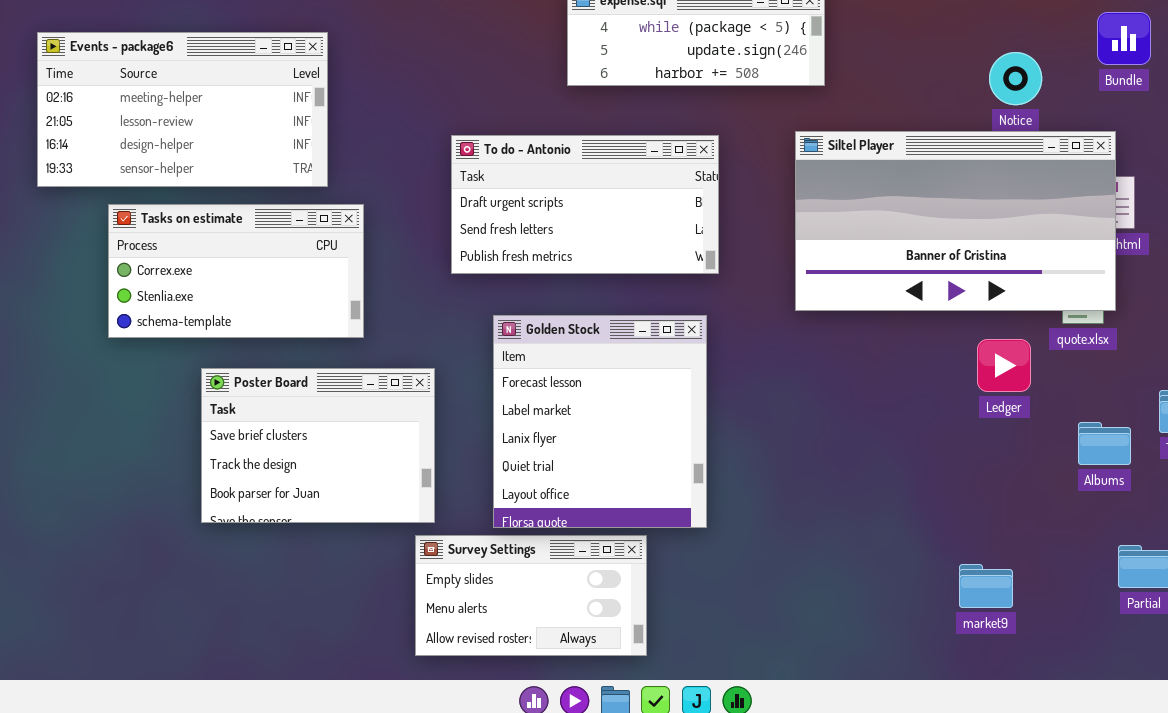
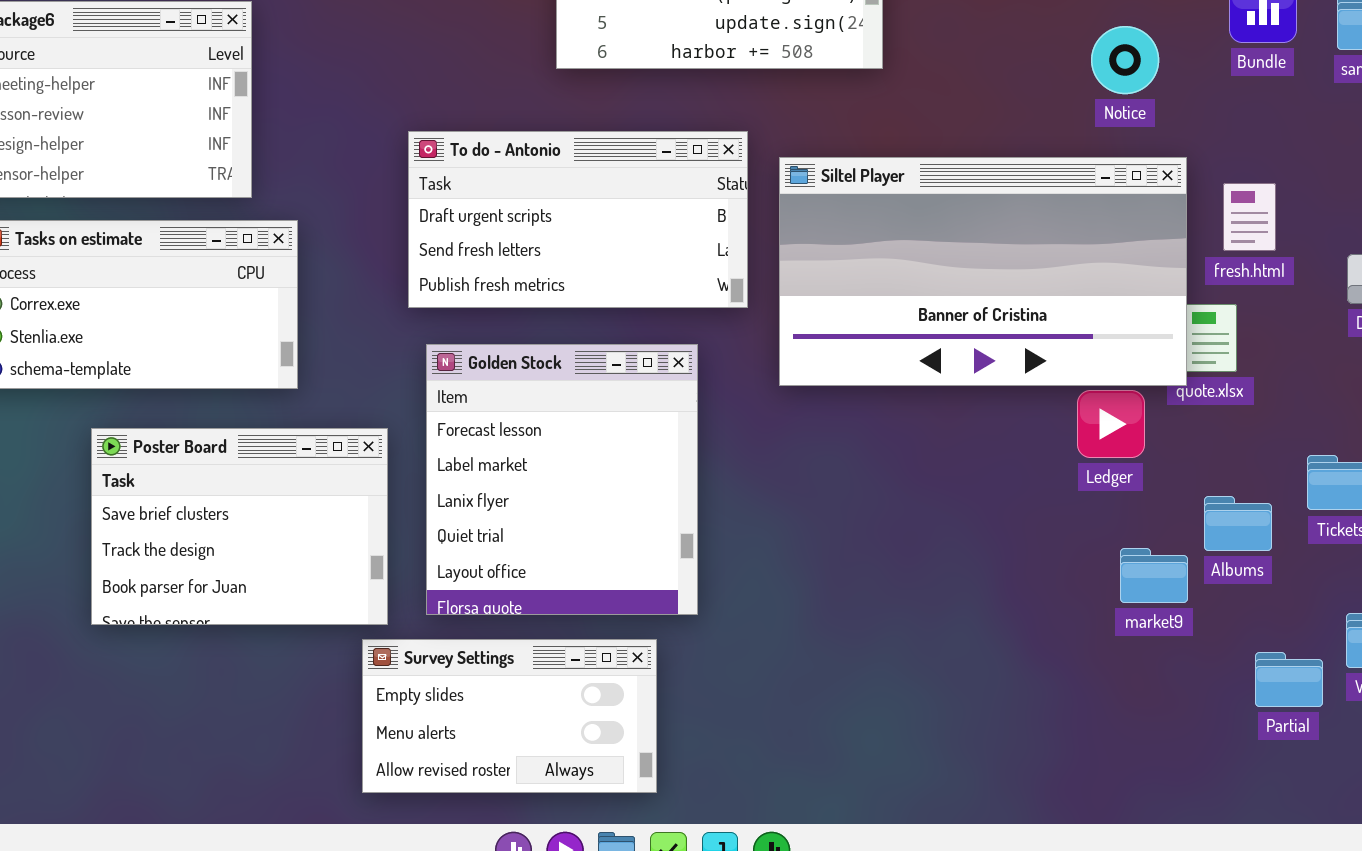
Siltel Player: [795,131,1116,311] -> [779,157,1187,386], moved
Golden Stock: [493,315,707,528] -> [426,344,698,615], moved
market9: [959,564,1013,608] -> [1120,548,1188,603], moved

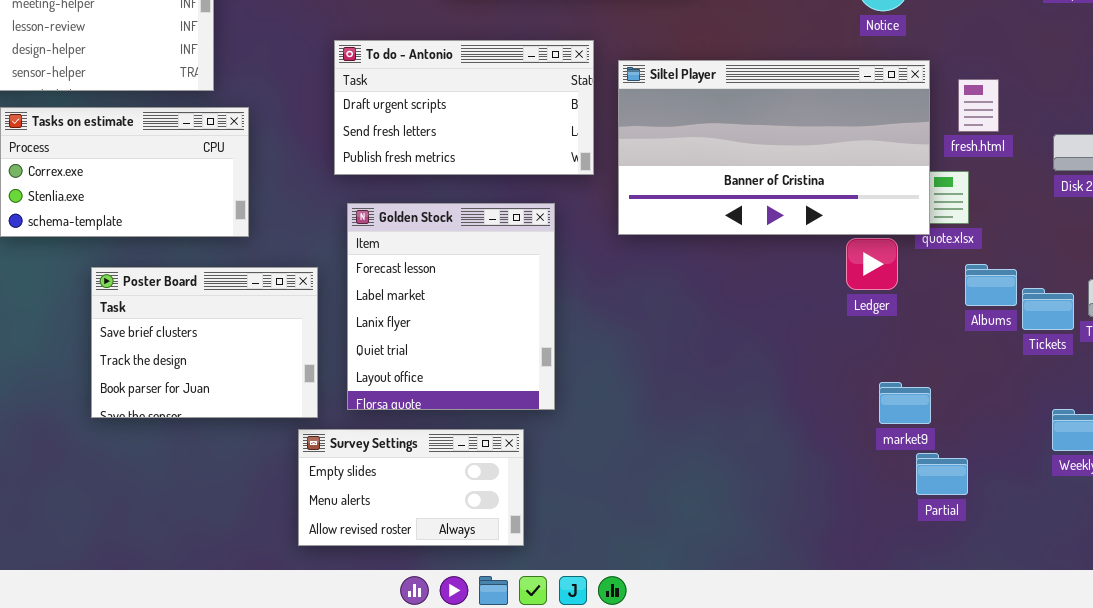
Albums: [1204,496,1272,551] -> [965,264,1017,306], moved
market9: [1120,548,1188,603] -> [879,382,931,424], moved
Partial: [1255,652,1323,707] -> [916,453,968,495], moved

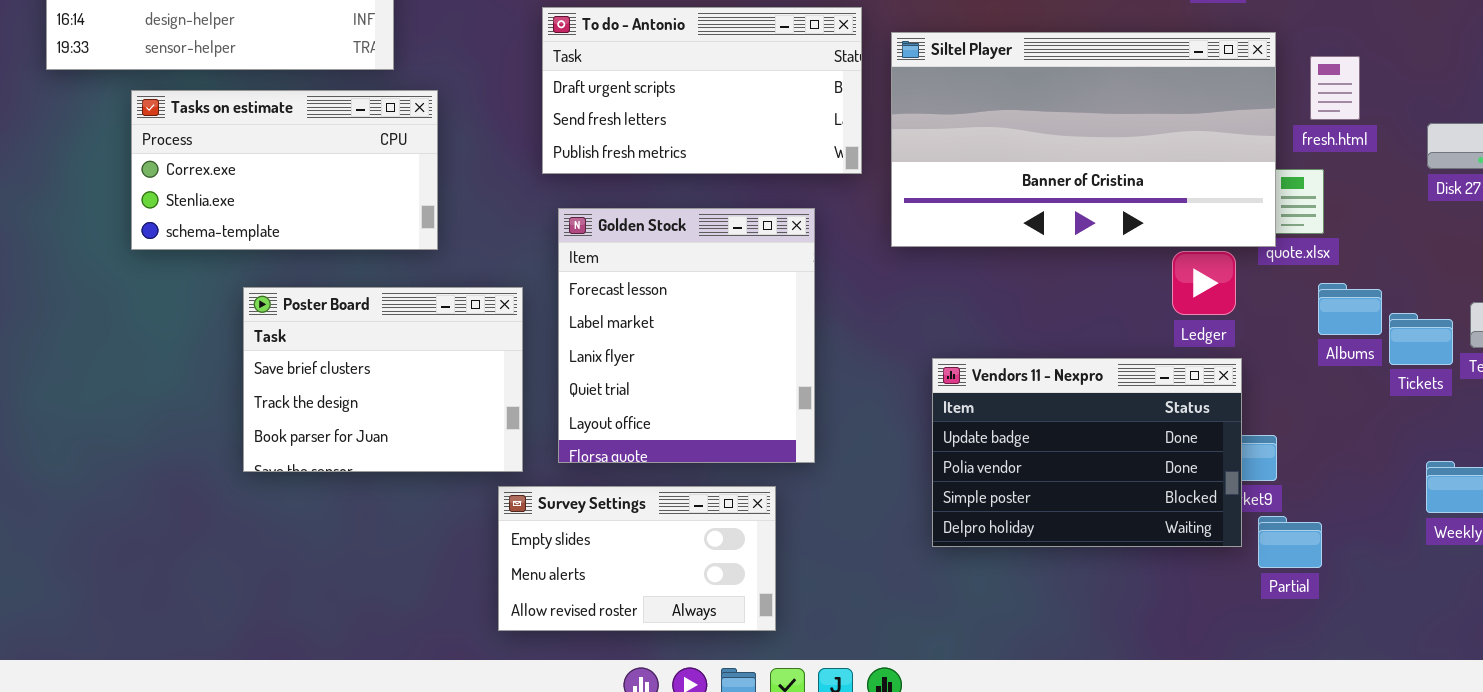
Vendors 11 - Nexpro: none -> [932,358,1242,547], opened

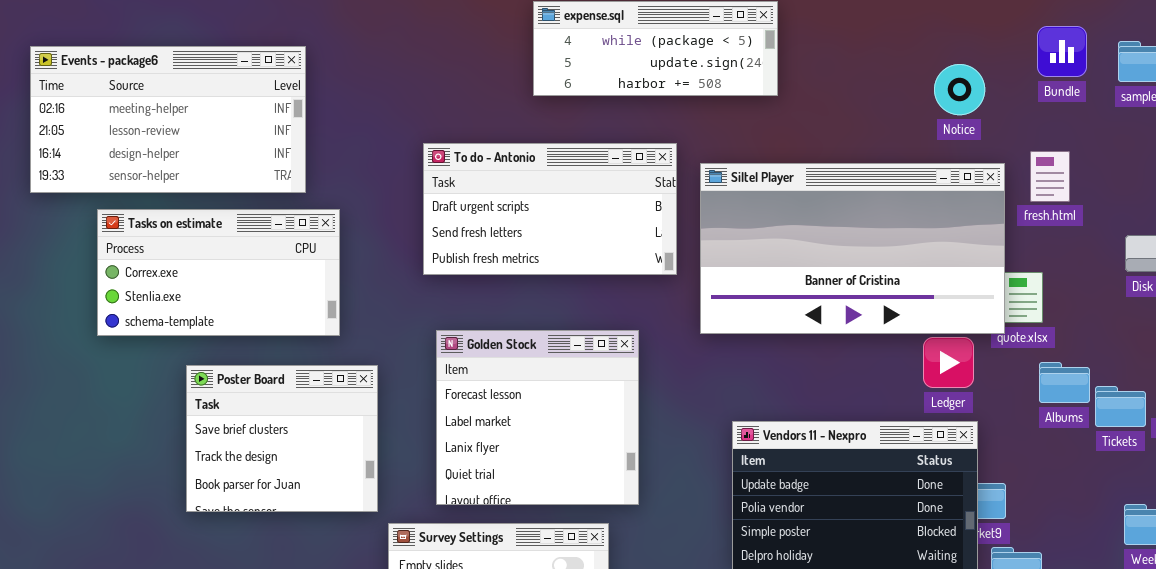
fresh.html: [1310,56,1360,120] -> [1030,151,1070,202], moved
Golden Stock: [558,208,815,463] -> [436,330,639,505], resized
Poster Board: [243,287,523,472] -> [186,365,378,512], resized

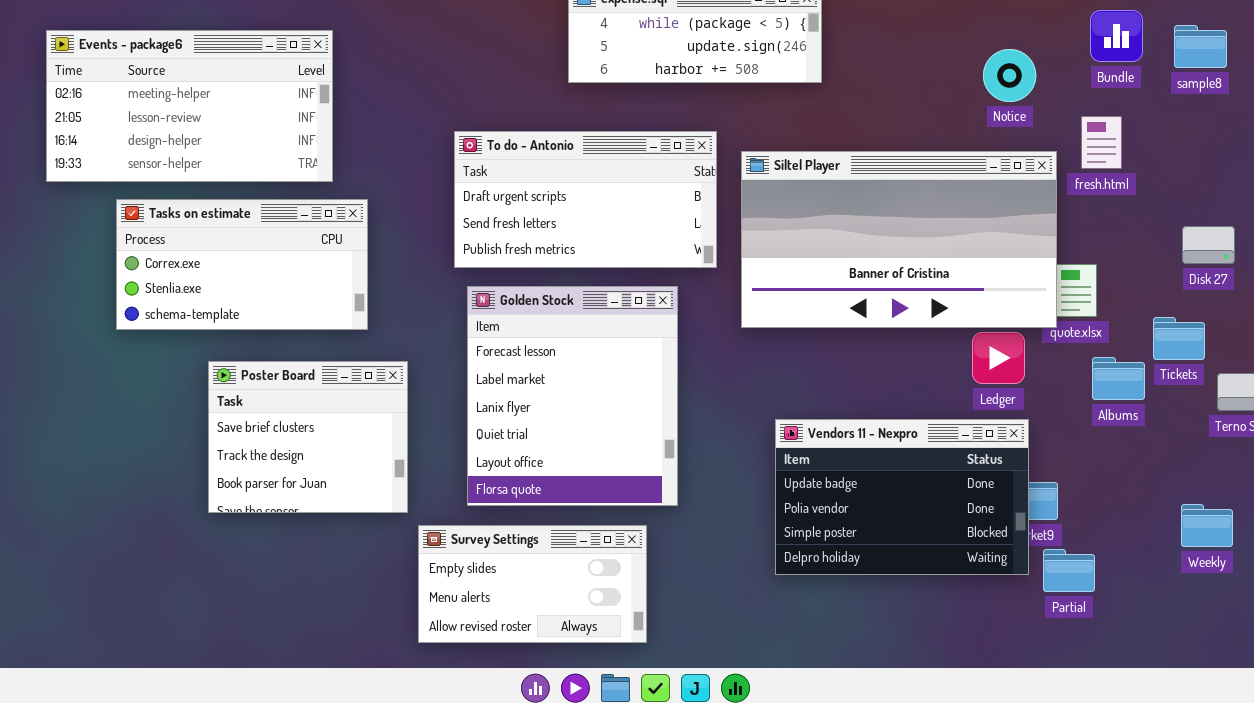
fresh.html: [1030,151,1070,202] -> [1081,116,1122,169], moved
Golden Stock: [436,330,639,505] -> [467,286,678,506], resized
Tickets: [1095,386,1146,427] -> [1153,317,1205,360], moved

